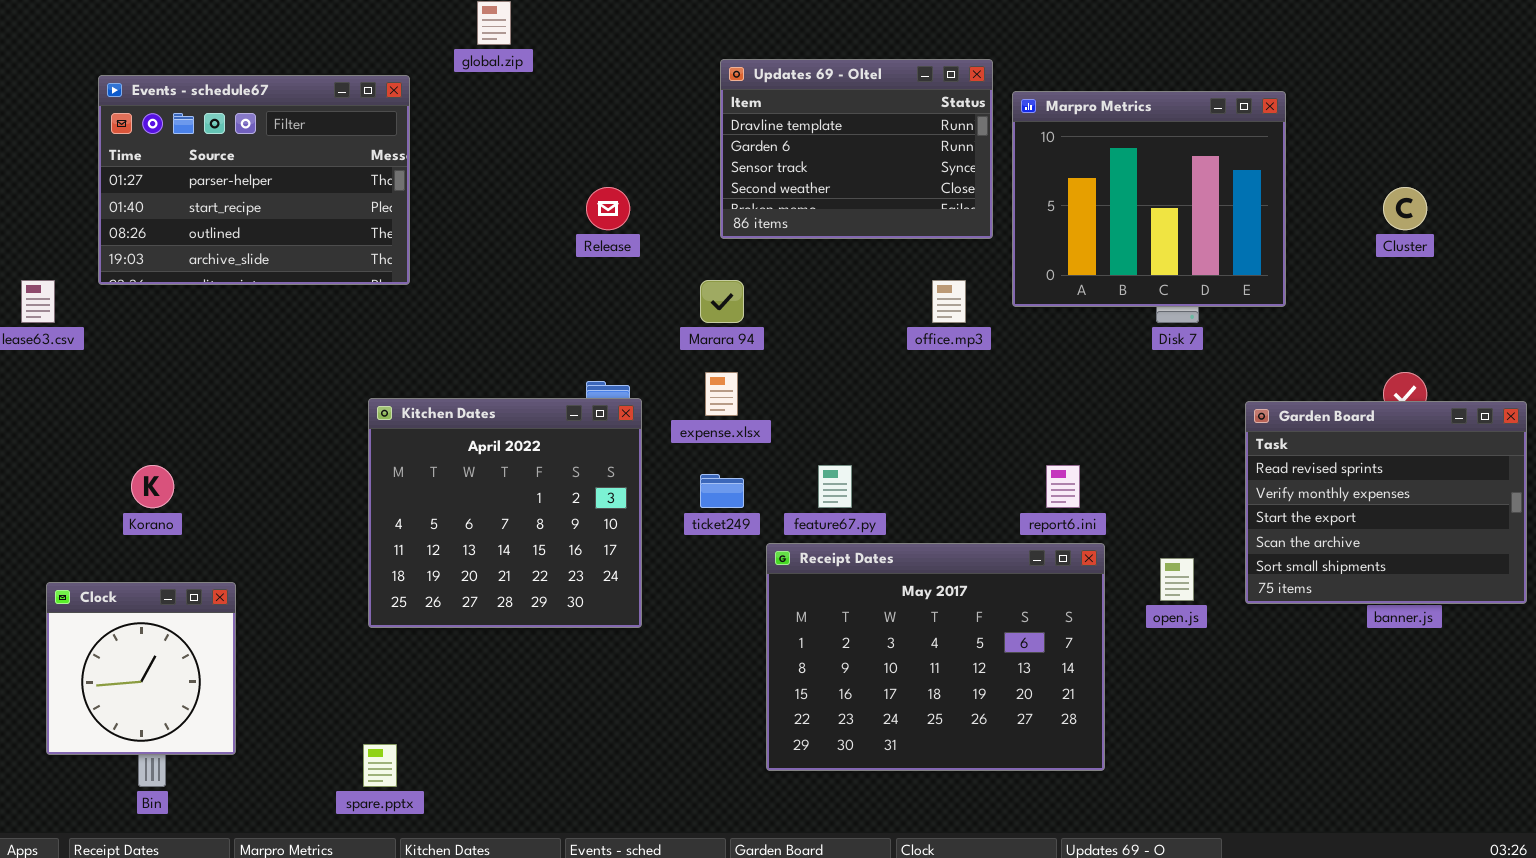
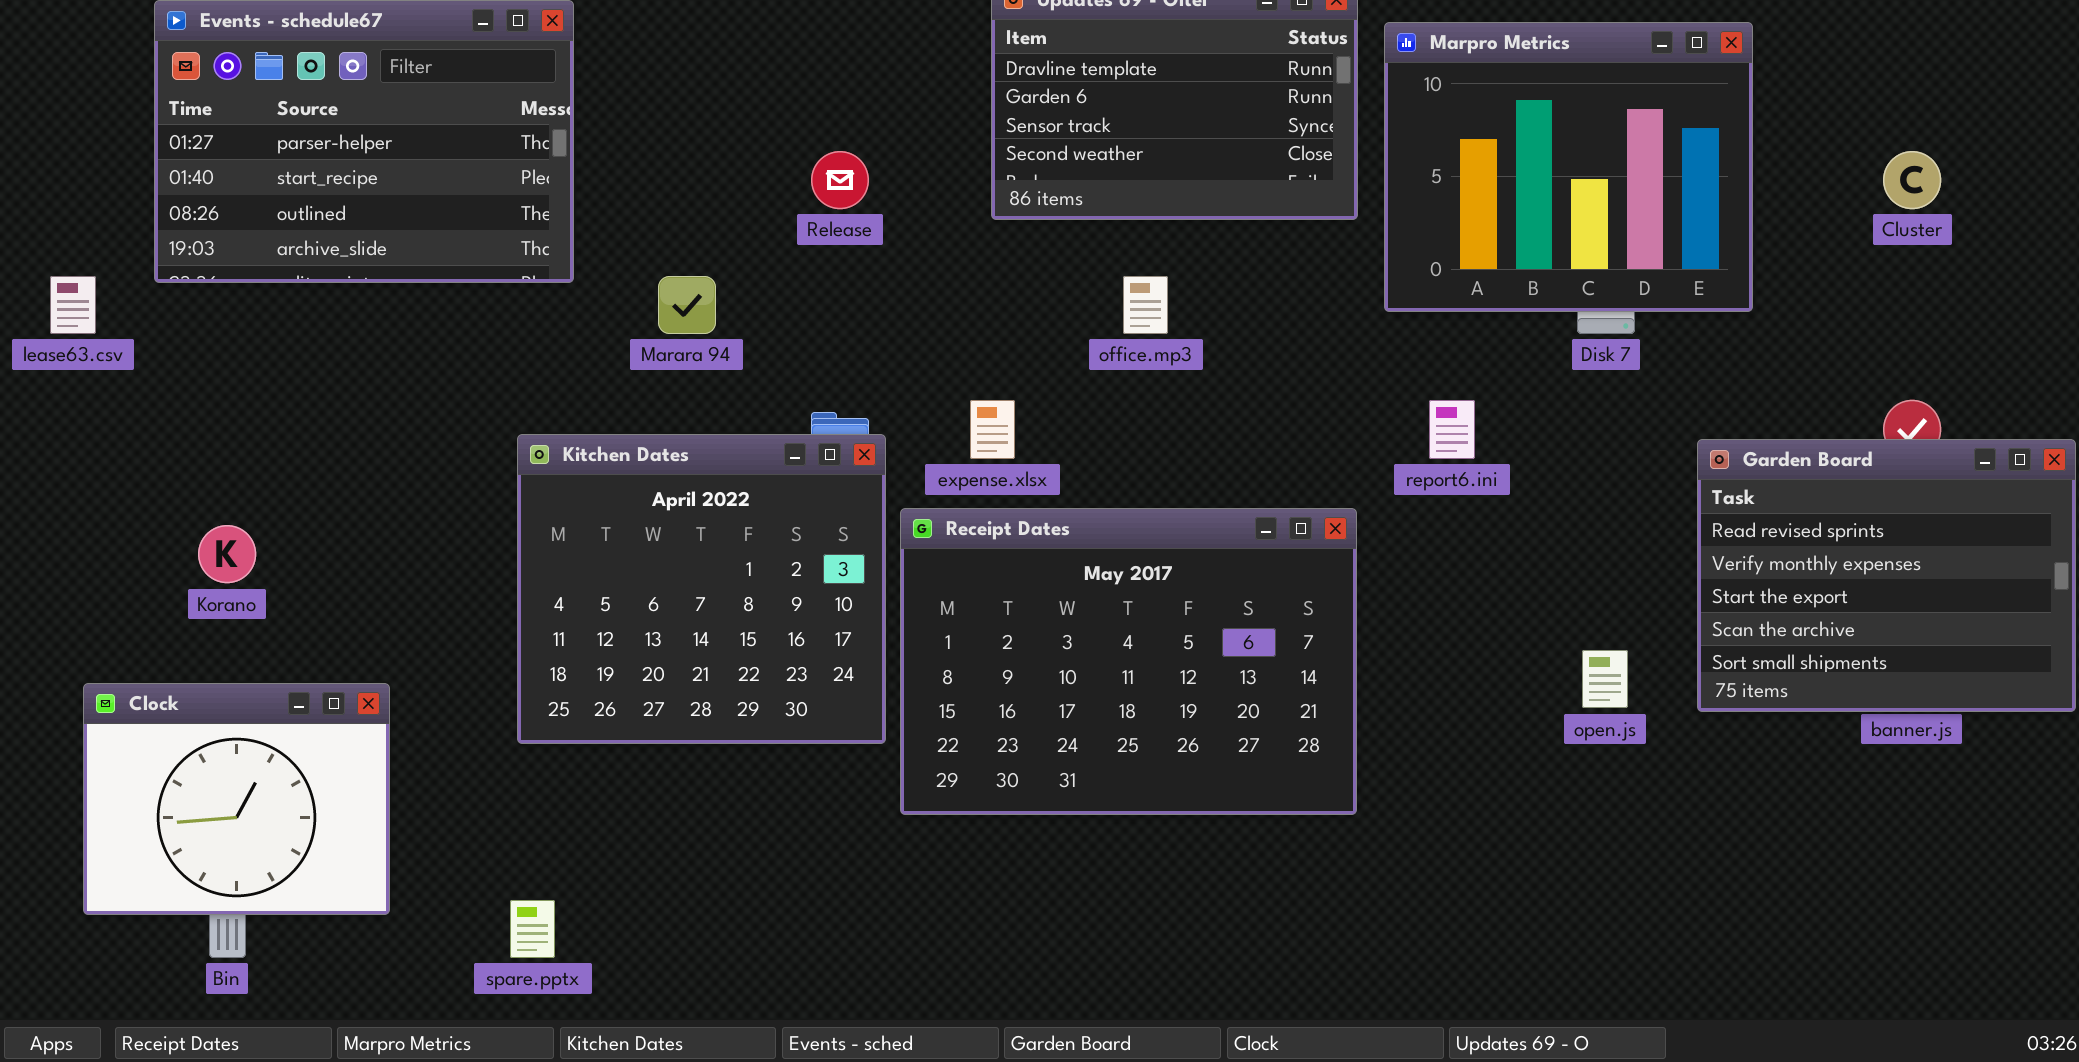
Marara 94: [700,280,744,323] -> [658,276,716,334], moved
office.mp3: [932,280,966,323] -> [1123,276,1168,334], moved
report6.ini: [1046,465,1080,508] -> [1429,400,1475,459], moved
Receipt Dates: [766,543,1105,771] -> [900,508,1357,815], moved
Clock: [46,582,236,755] -> [83,683,390,915], resized

